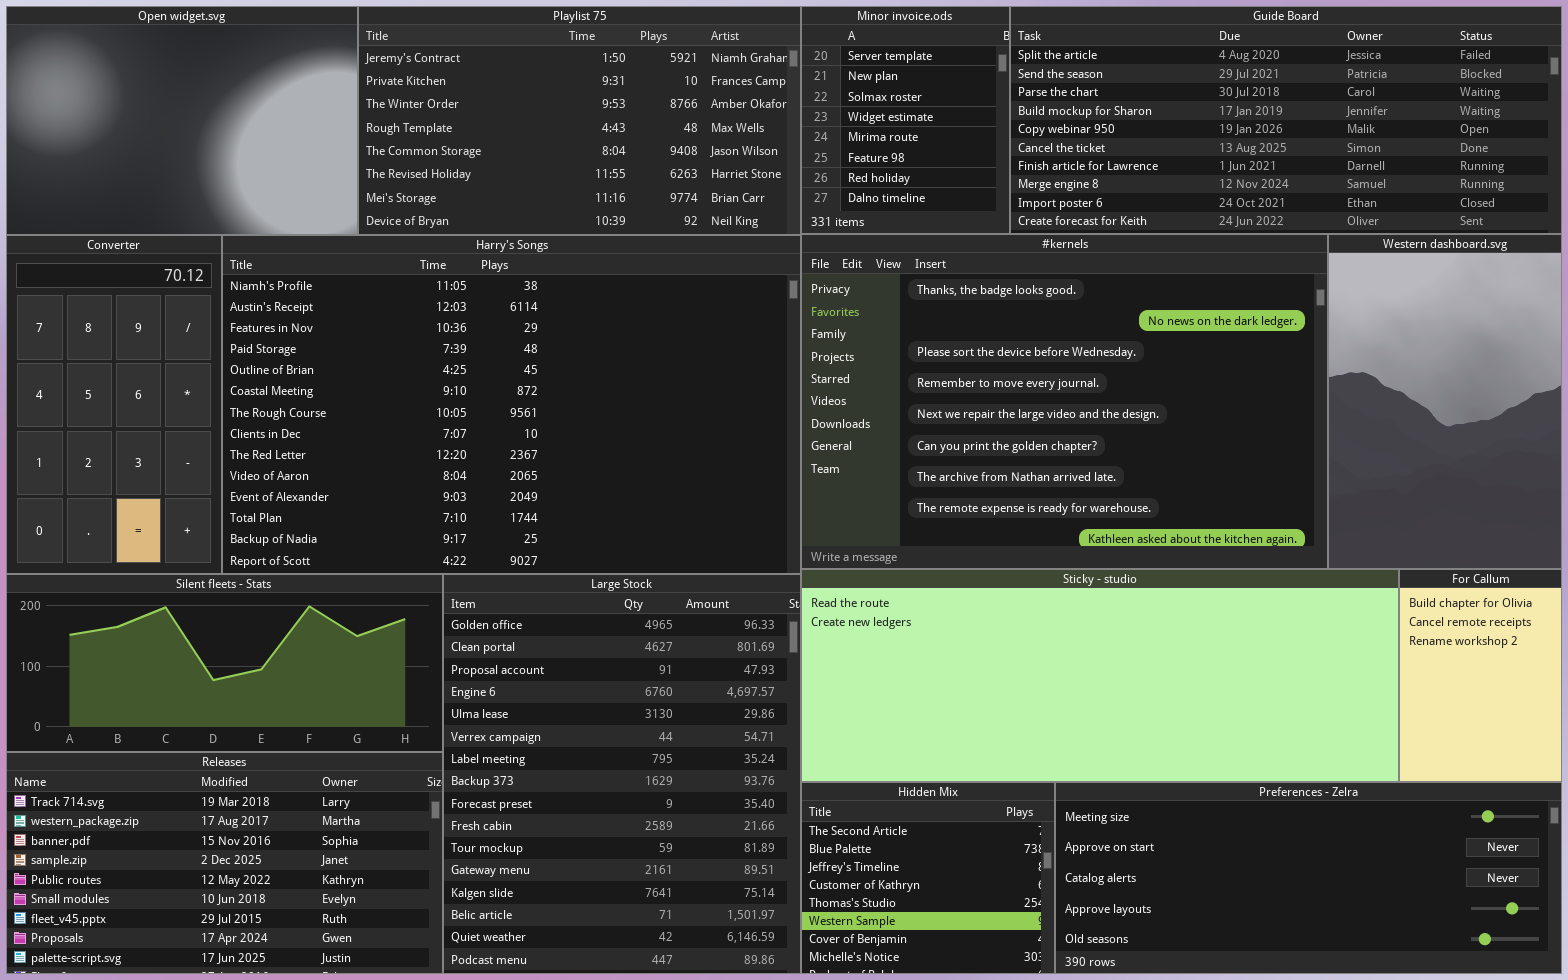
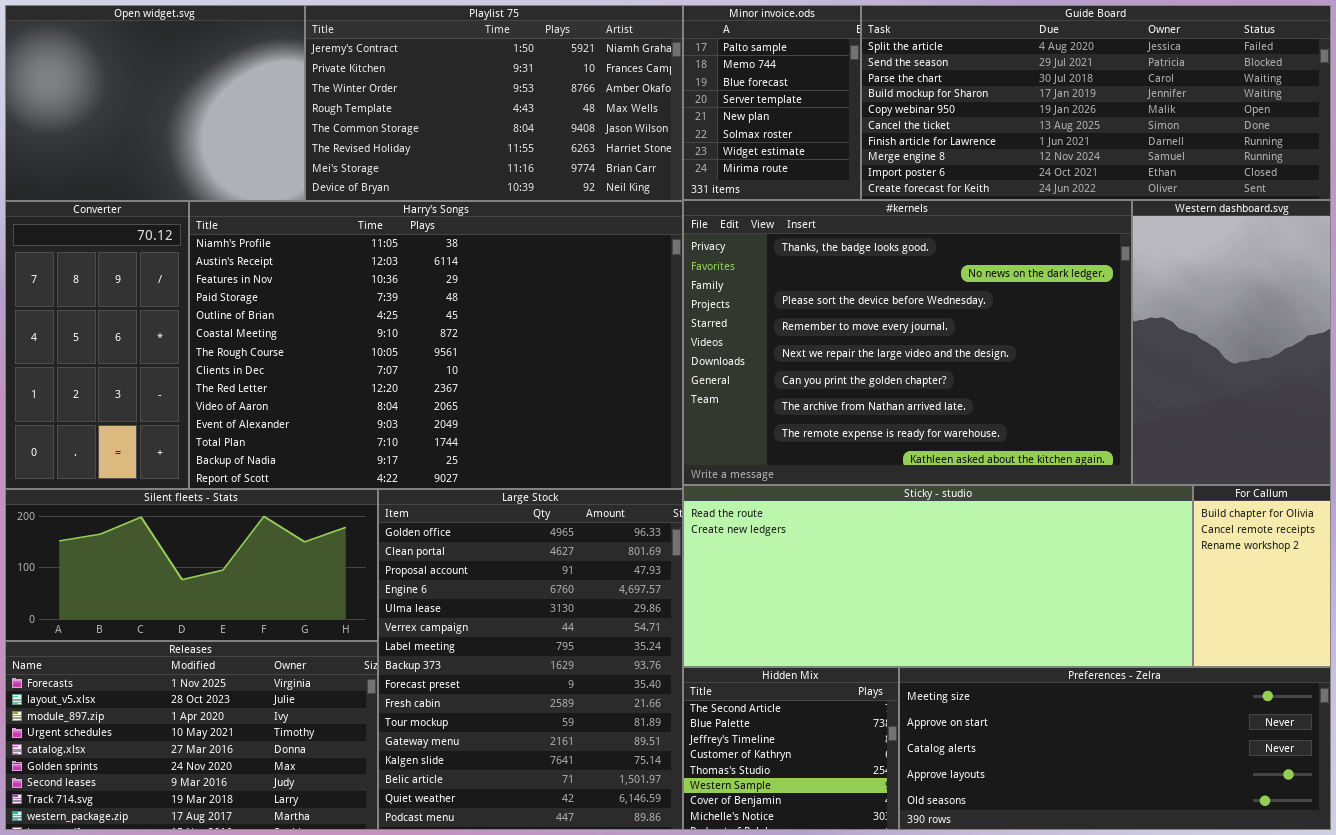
Minor invoice.ods: [801,6,1010,234] -> [683,5,861,200], scrolled up 3 rows
Releases: [6,752,443,974] -> [5,641,378,830], scrolled up 7 rows

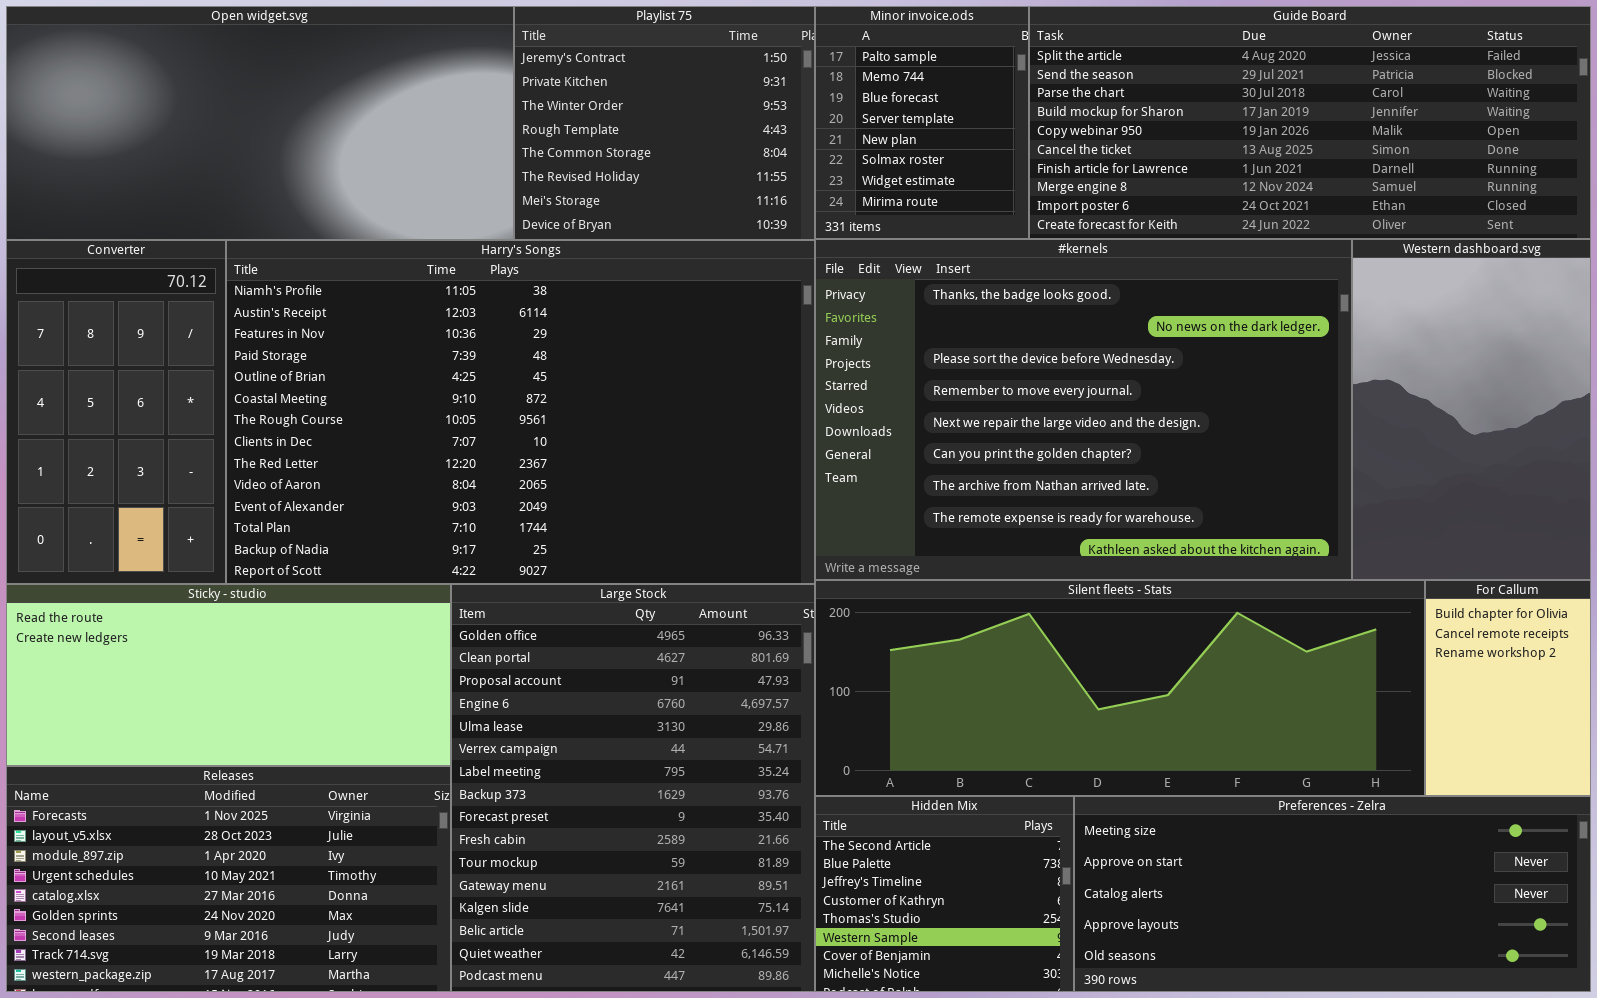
Open widget.svg: [5,5,305,201] -> [6,6,514,240], resized
Playlist 75: [305,5,683,201] -> [514,6,815,240], resized
Sticky - studio: [683,485,1193,667] -> [6,584,451,766], moved, resized
Silent fleets - Stats: [5,489,378,641] -> [815,580,1425,796], moved, resized

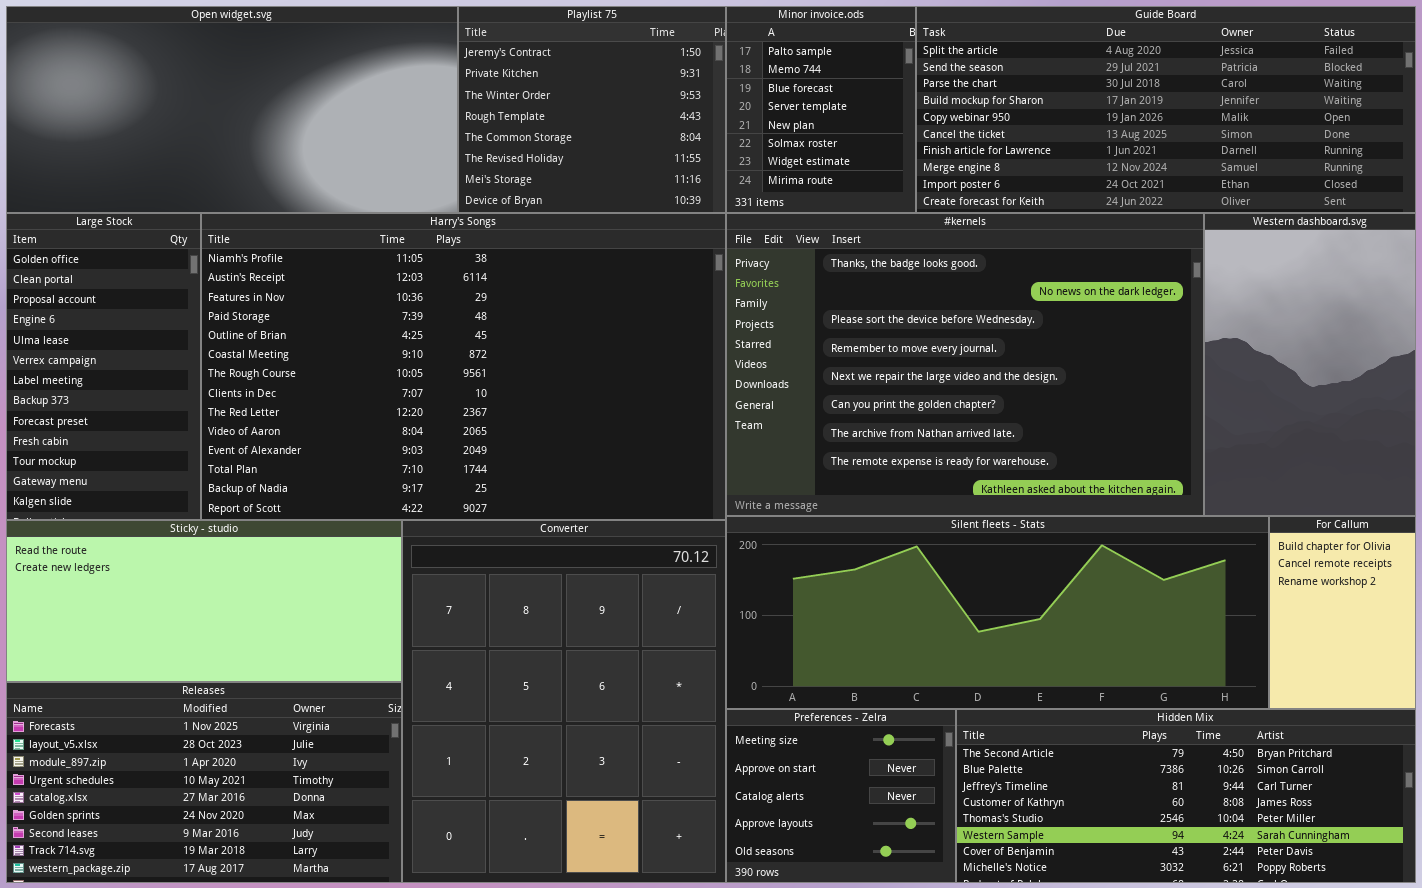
Converter: [6,240,226,584] -> [402,520,726,883], moved, resized
Large Stock: [451,584,815,992] -> [6,213,201,520], moved, resized
Hidden Mix: [815,796,1074,992] -> [956,709,1416,883], moved, resized
Preferences - Zelra: [1074,796,1591,992] -> [726,709,956,883], moved, resized

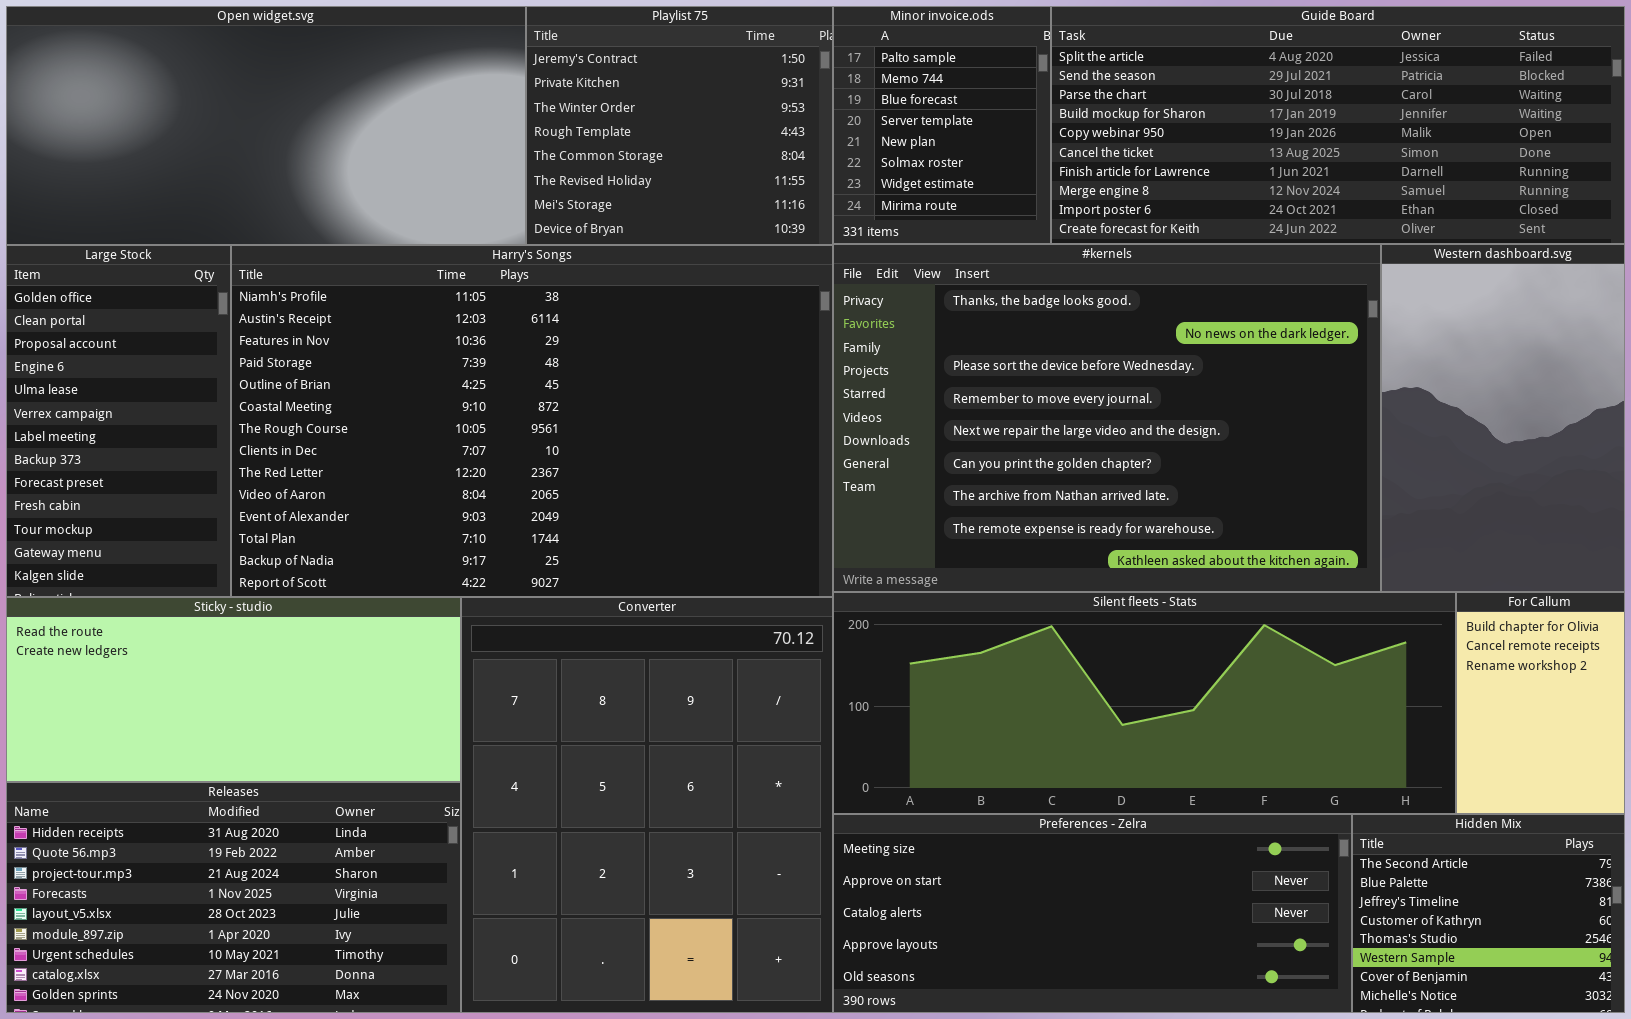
Releases: [6,682,402,883] -> [6,782,461,1013], scrolled up 3 rows
Preferences - Zelra: [726,709,956,883] -> [833,814,1352,1013], resized
Hidden Mix: [956,709,1416,883] -> [1352,814,1625,1013], resized

